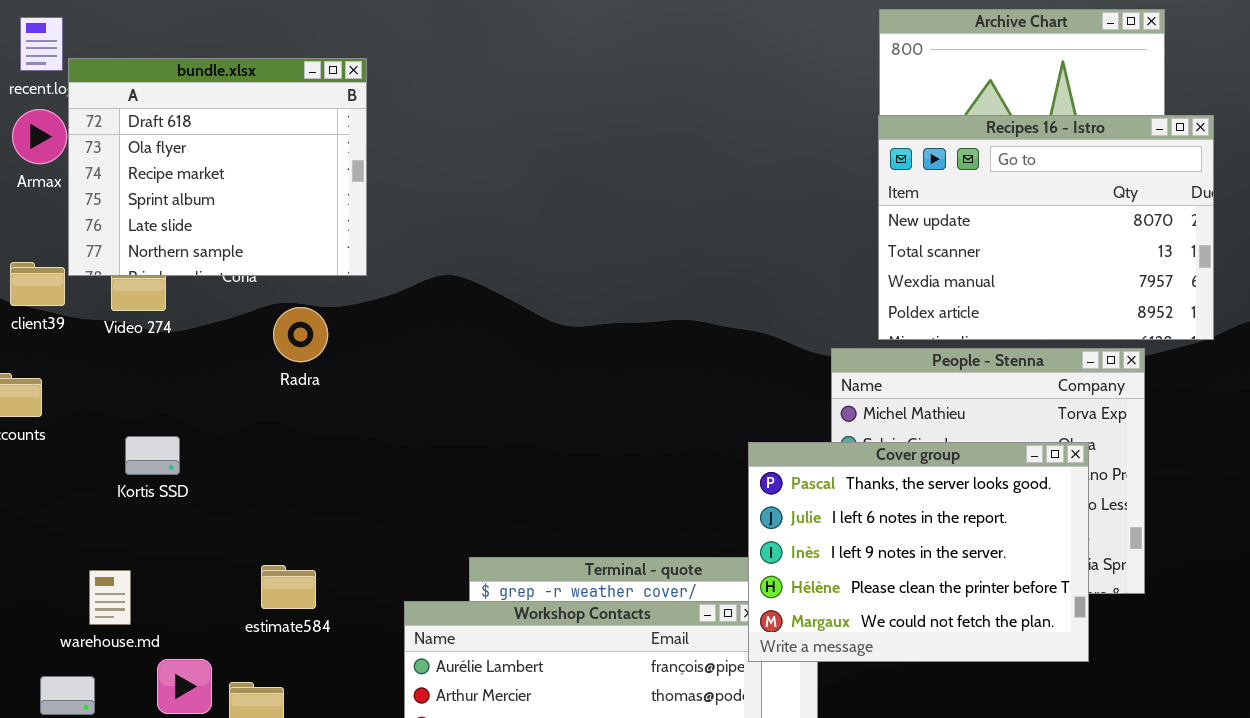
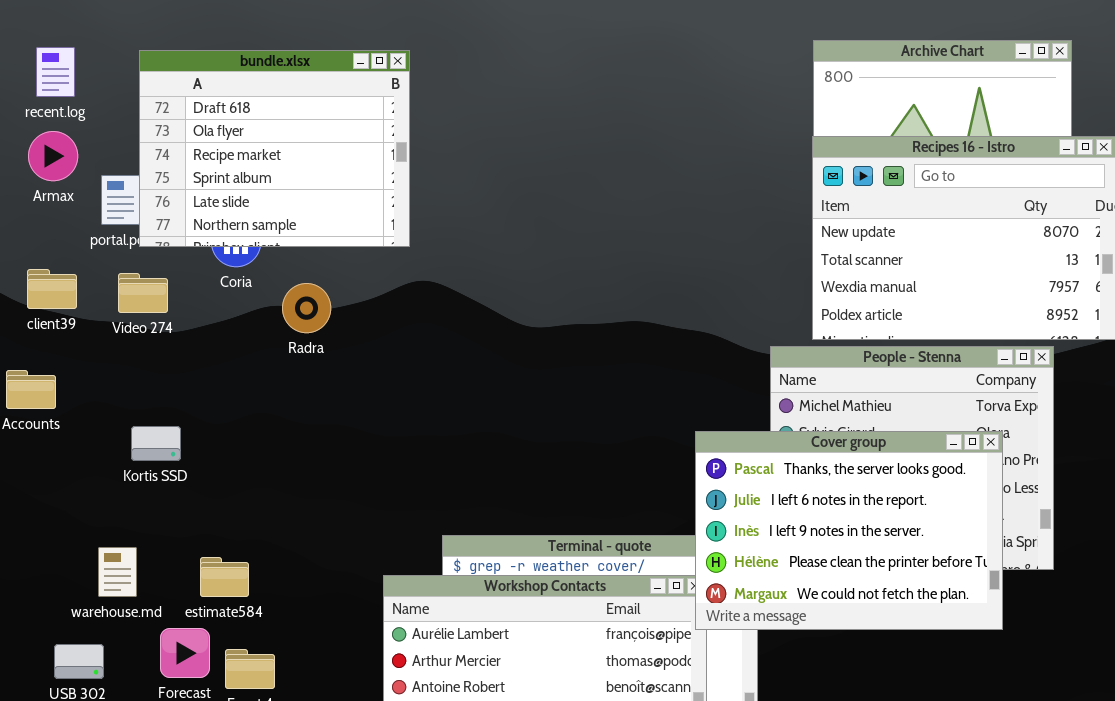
bundle.xlsx: [68,58,367,276] -> [139,50,410,247], moved
Radra: [273,307,328,362] -> [282,283,331,333], moved
estimate584: [261,565,316,609] -> [200,557,249,597], moved

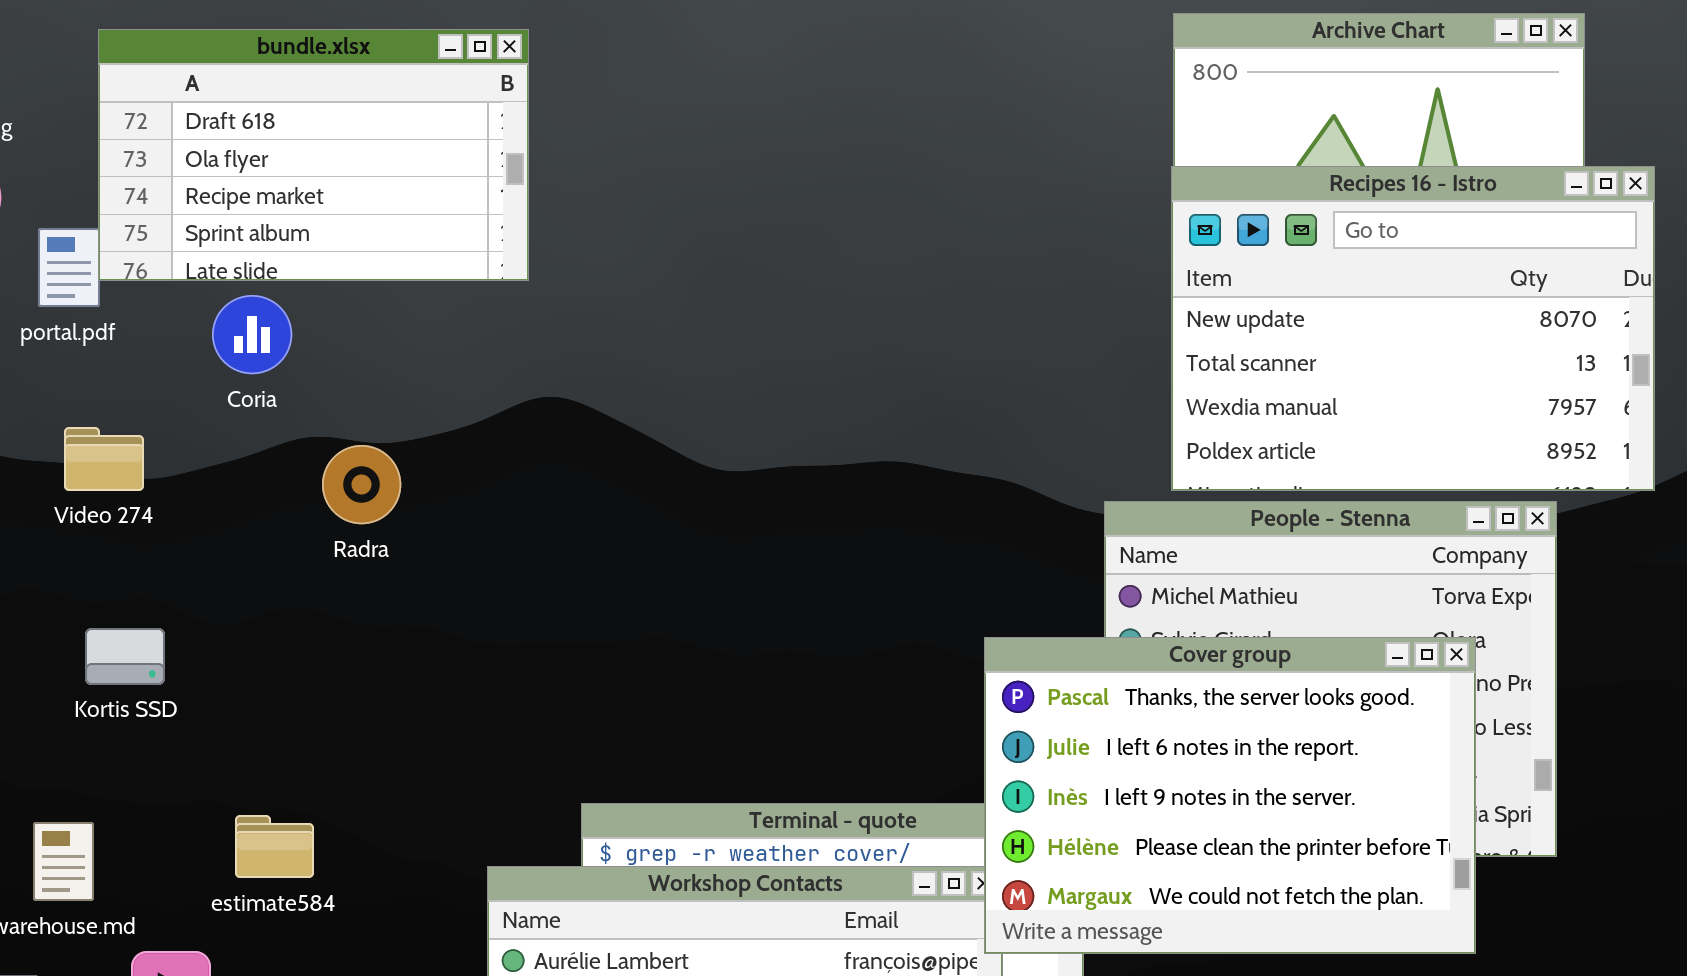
bundle.xlsx: [139,50,410,247] -> [98,29,529,281], resized
Video 274: [118,273,168,313] -> [64,427,144,491], moved
Radra: [282,283,331,333] -> [322,445,401,524], moved
estimate584: [200,557,249,597] -> [235,815,314,878], moved

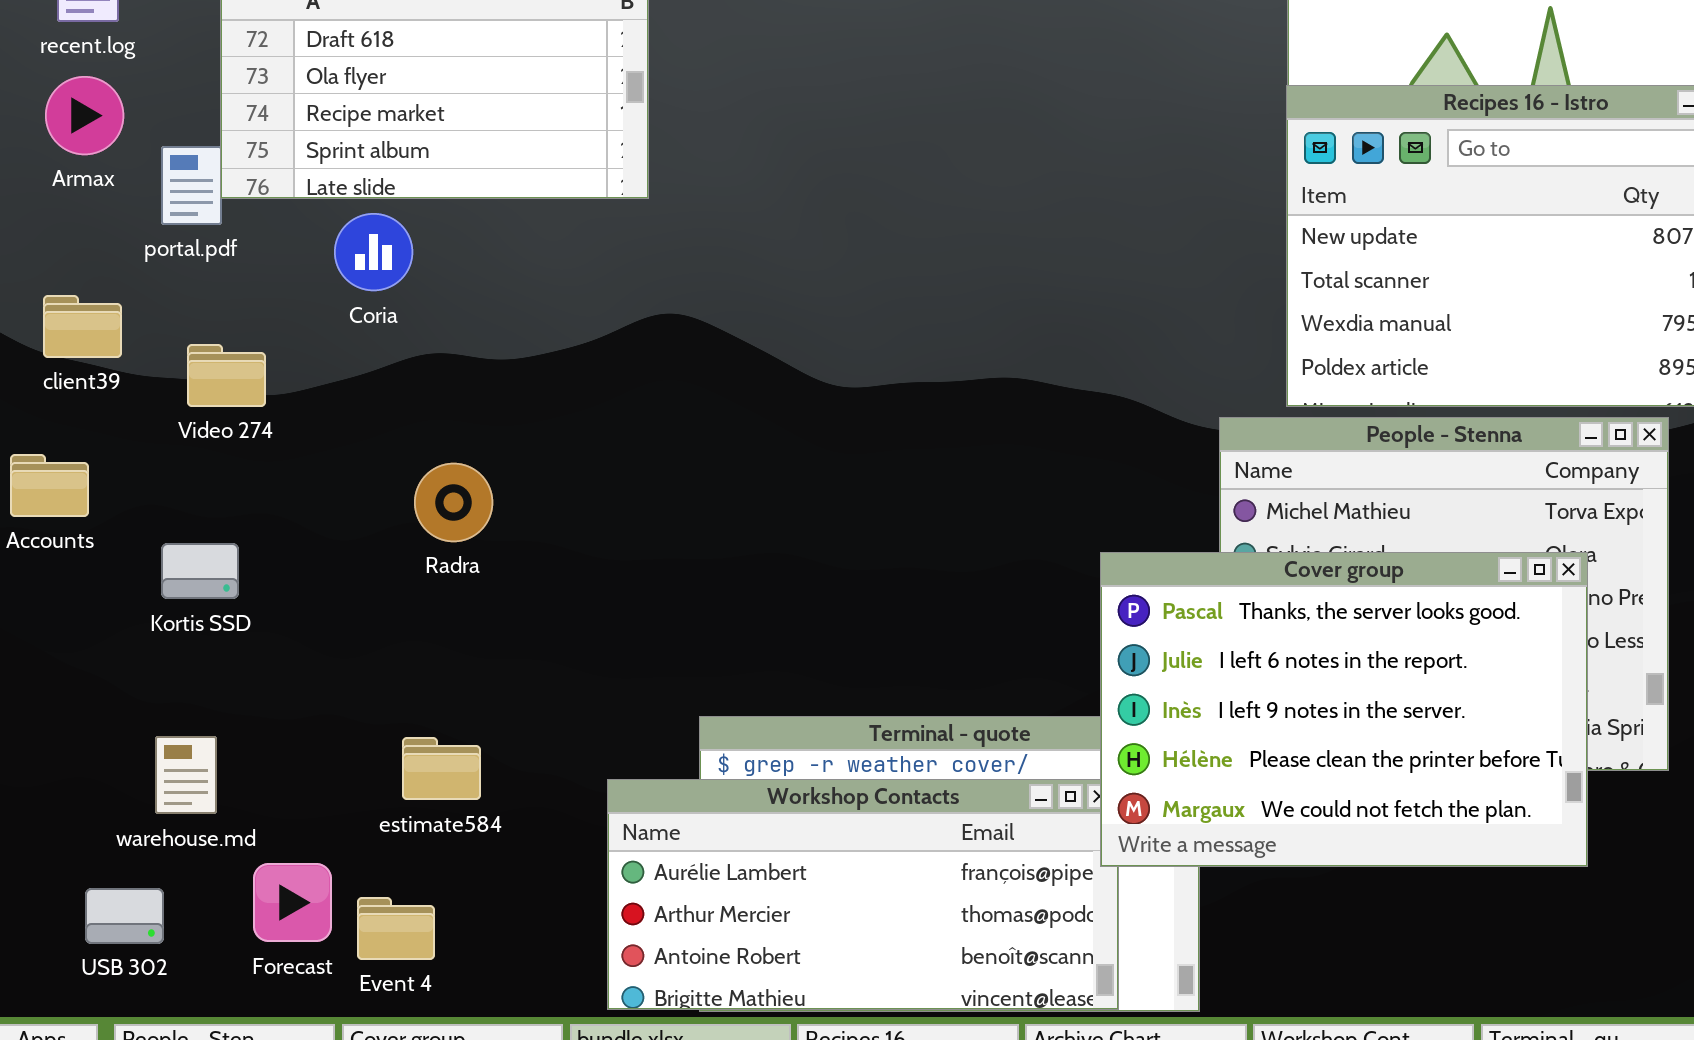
Radra: [322,445,401,524] -> [414,463,493,542], moved
Kortis SSD: [85,628,165,685] -> [161,543,239,599], moved
estimate584: [235,815,314,878] -> [402,737,481,800], moved

